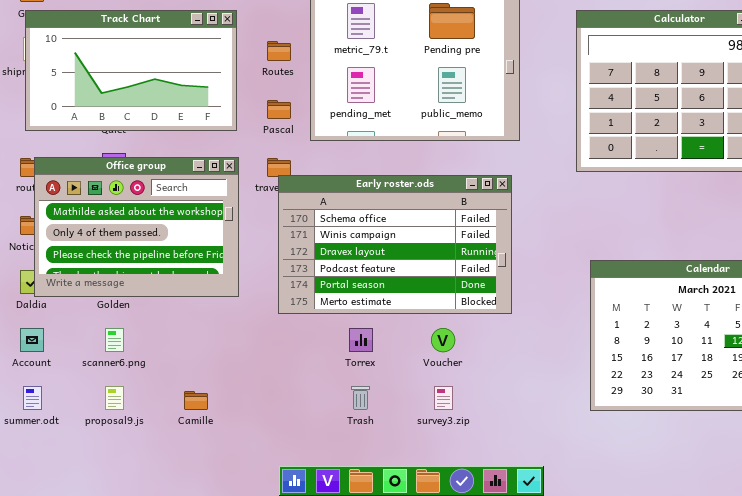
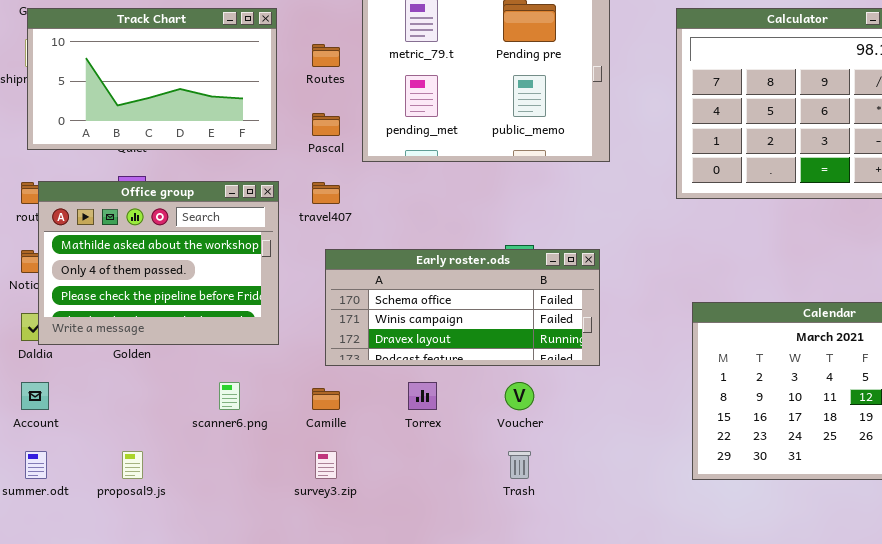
Early roster.ods: [278,175,512,314] -> [325,249,600,366], resized
scanner6.png: [105,328,124,352] -> [219,382,240,410], moved
Trash: [351,386,370,410] -> [508,451,531,479], moved
survey3.zip: [434,386,453,410] -> [315,451,337,479], moved
Camille: [184,391,208,410] -> [312,388,340,410], moved

